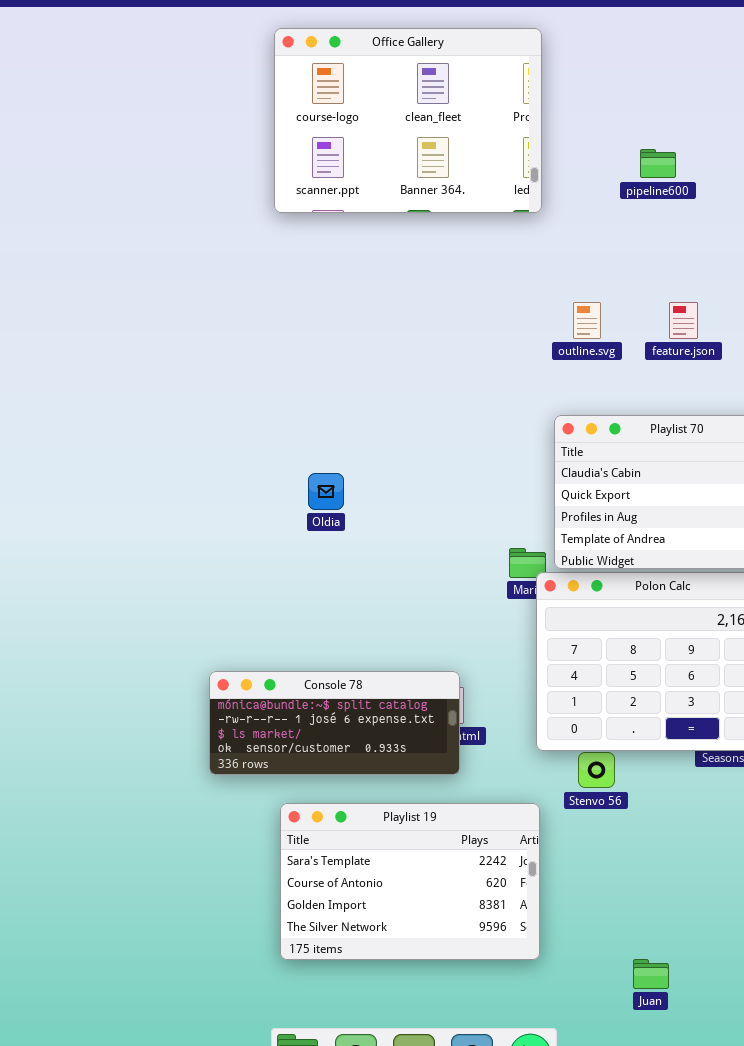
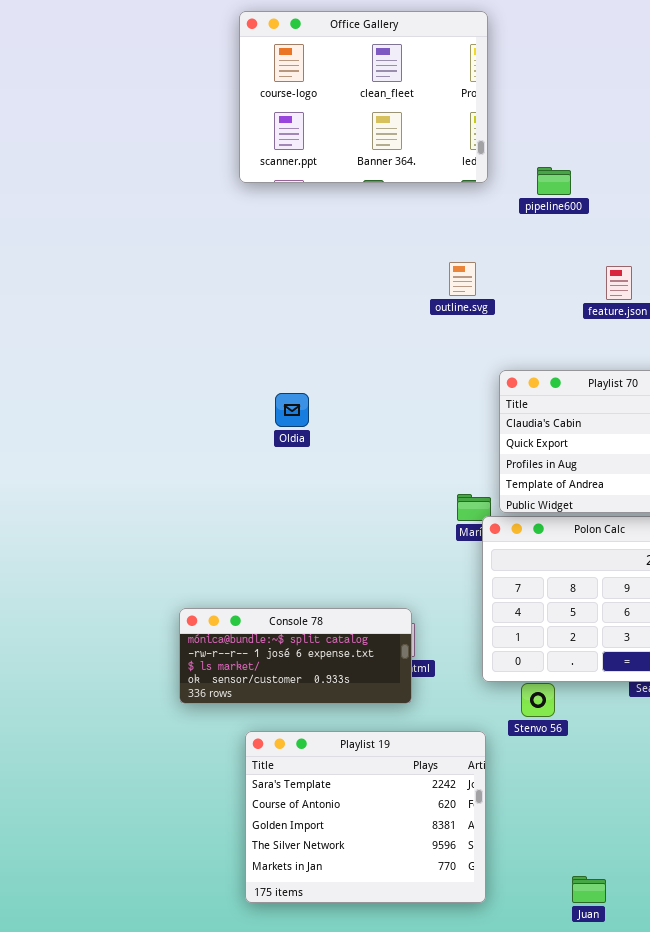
pipeline600: [640,149,676,178] -> [537,167,571,195], moved
outline.svg: [573,302,601,339] -> [449,262,476,296], moved
Oldia: [308,473,344,510] -> [275,393,309,427], moved
Playlist 19: [280,803,540,960] -> [245,731,486,903], resized

